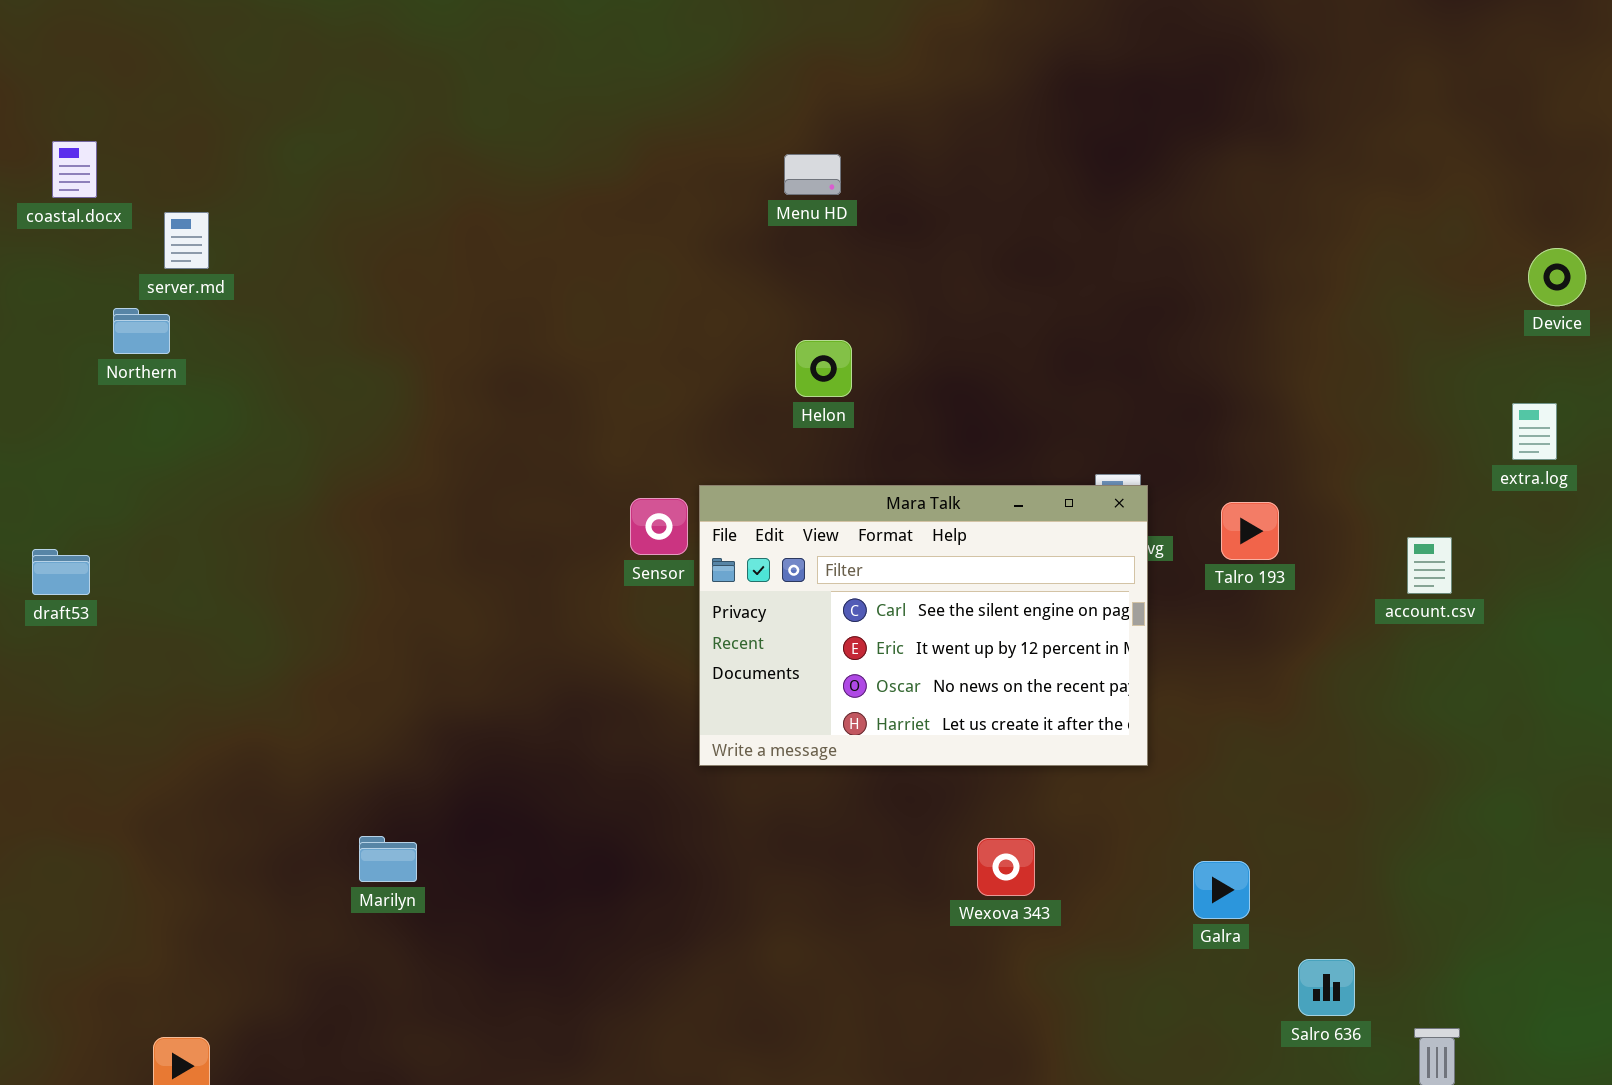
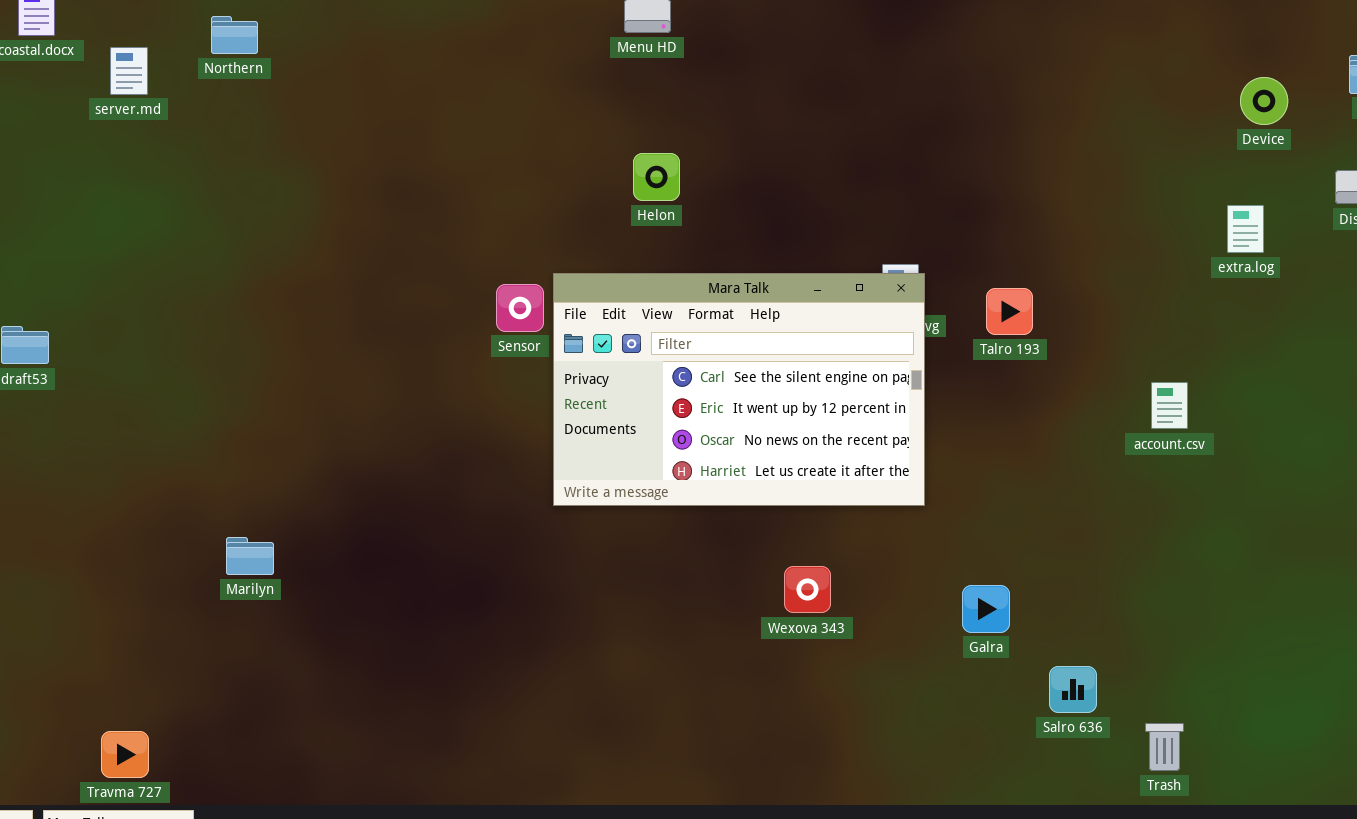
Northern: [113,308,170,354] -> [211,16,258,54], moved
account.csv: [1407,537,1452,594] -> [1151,382,1188,429], moved
Marilyn: [359,836,417,882] -> [226,537,274,575], moved

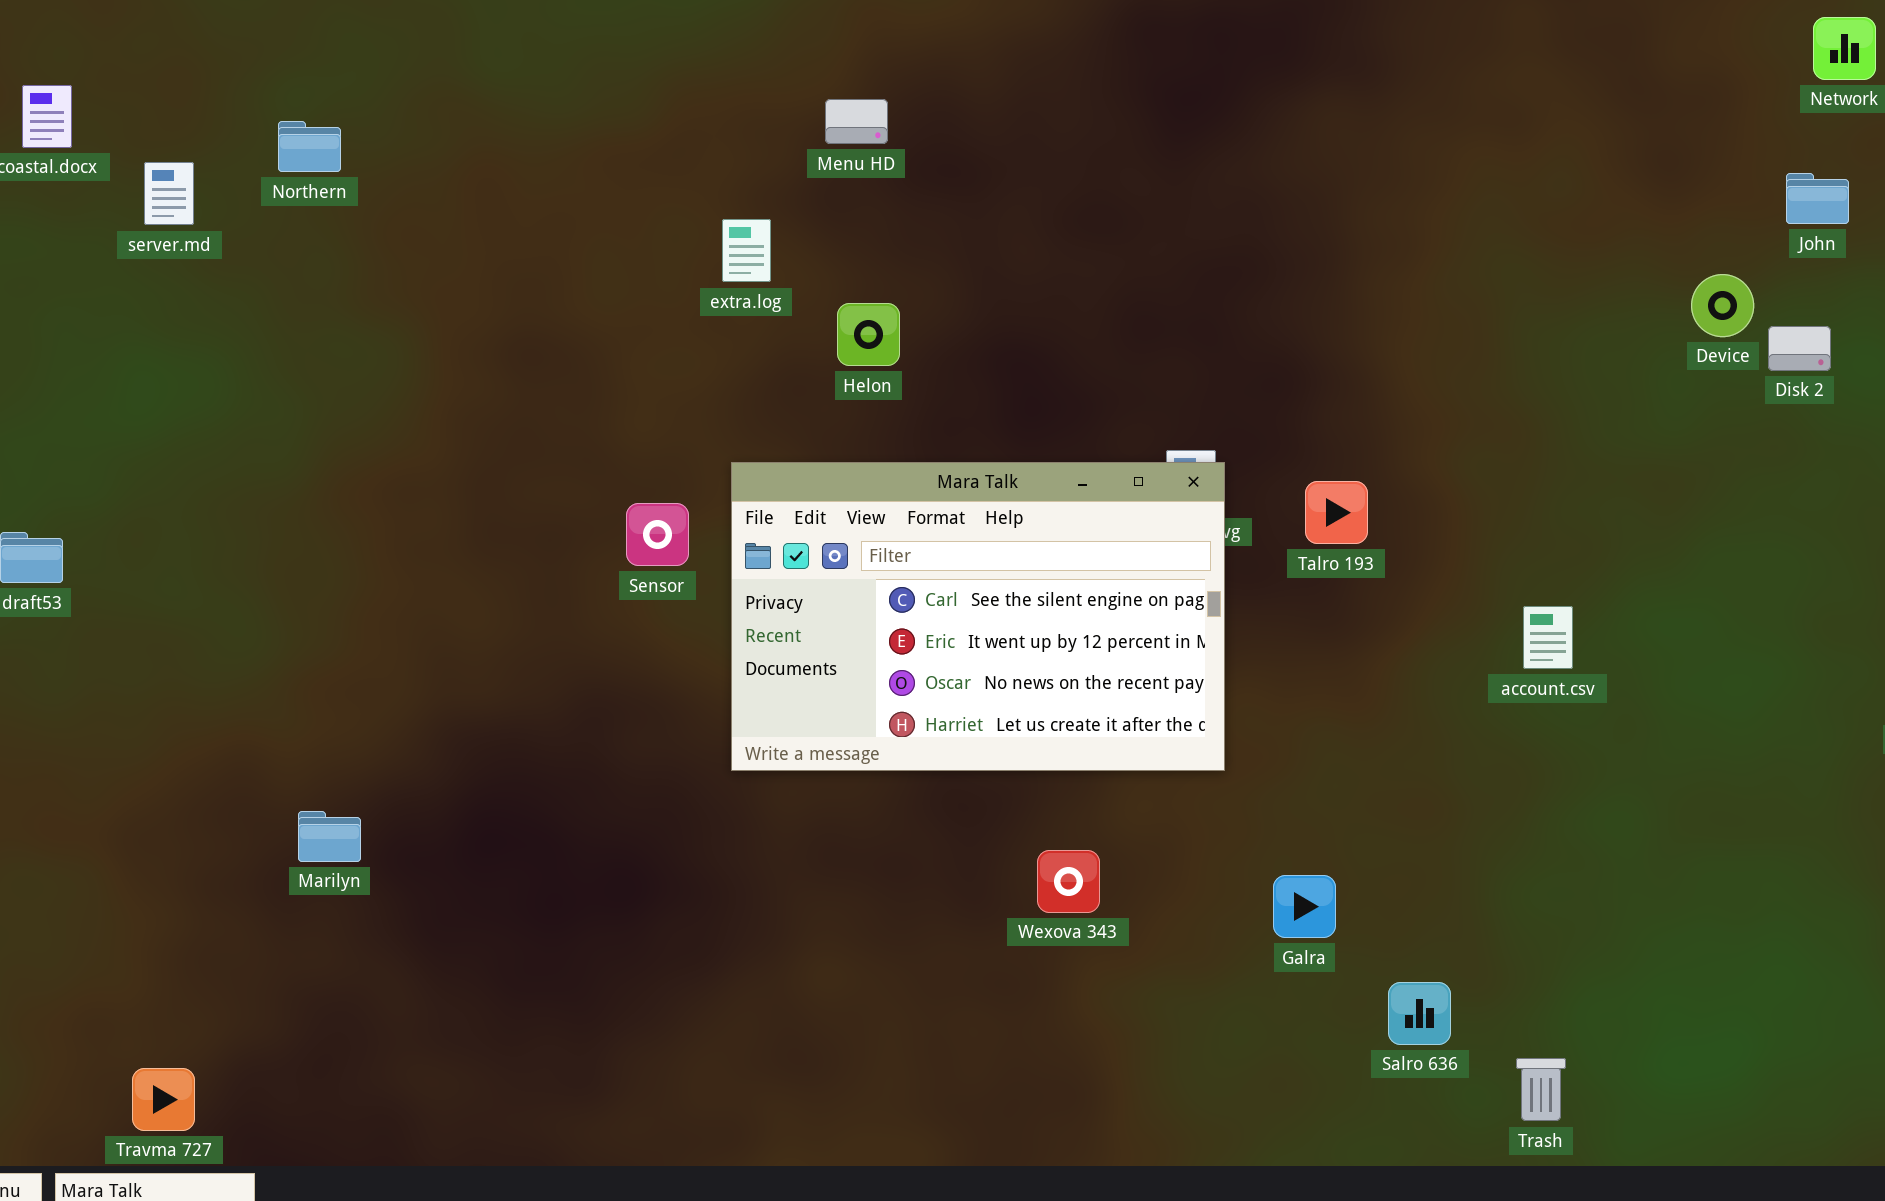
Device: [1240,77,1288,125] -> [1691,274,1754,337], moved
extra.log: [1227,205,1264,253] -> [722,219,771,282], moved
Sensor: [496,284,544,332] -> [626,503,689,566], moved

